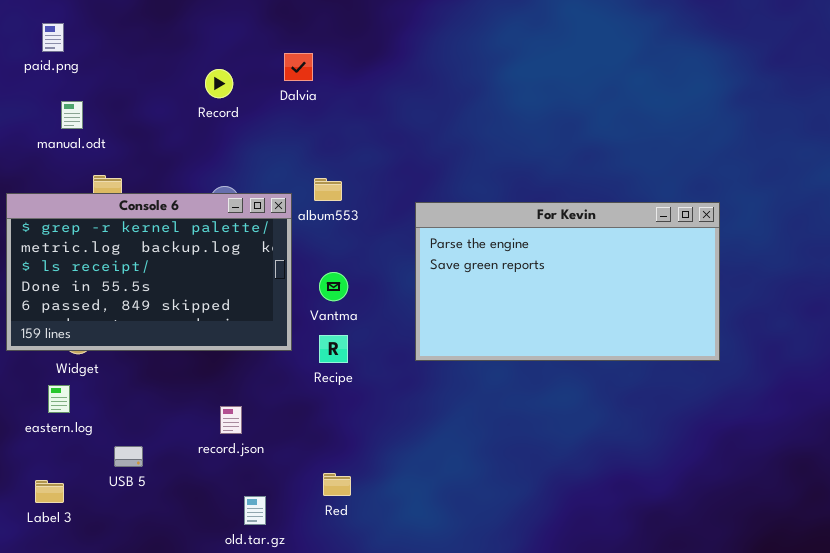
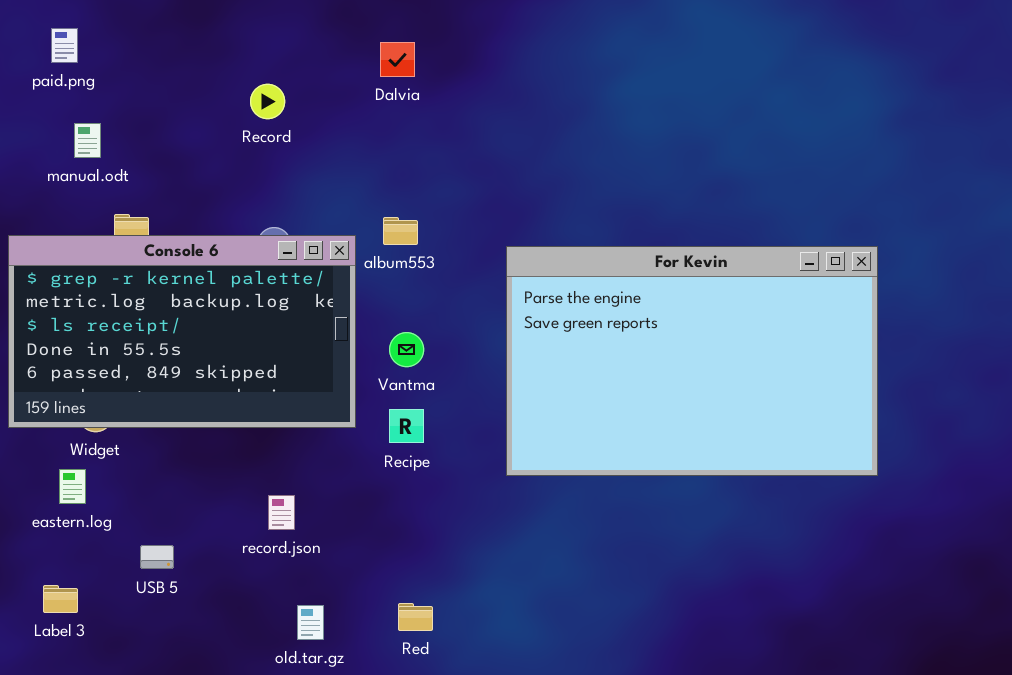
Dalvia: [284,53,313,81] -> [380,42,415,77], moved
For Kevin: [415,202,720,361] -> [506,246,878,476], resized
Red: [323,473,351,496] -> [398,603,433,631], moved

